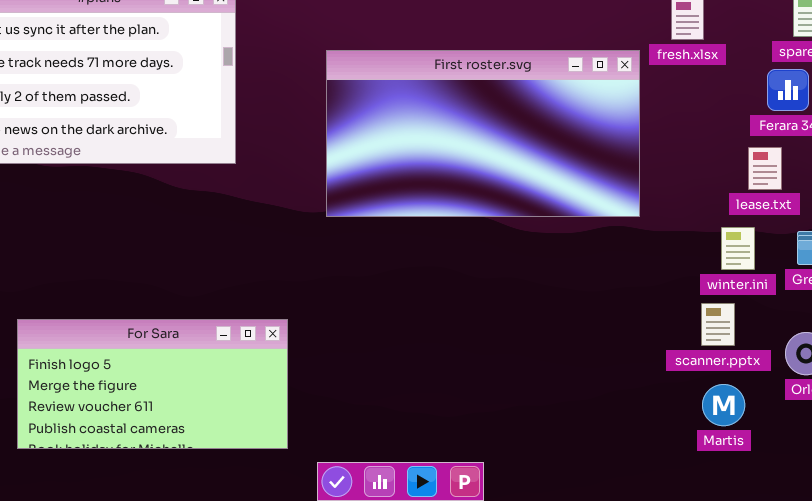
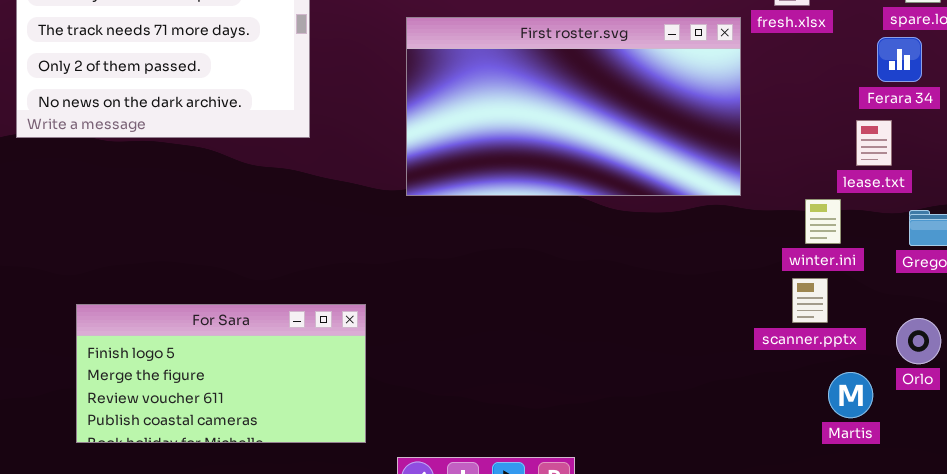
winter.ini: [721,227,755,270] -> [805,199,841,244], moved
scanner.pptx: [701,303,735,346] -> [792,278,828,323], moved
Martis: [702,384,745,426] -> [828,372,873,418], moved

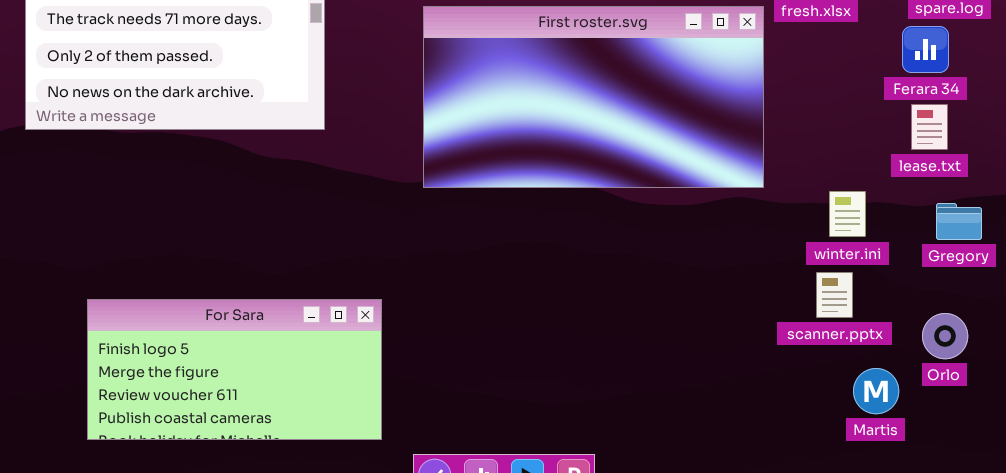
lease.txt: [856,120,892,166] -> [911,104,948,150], moved

